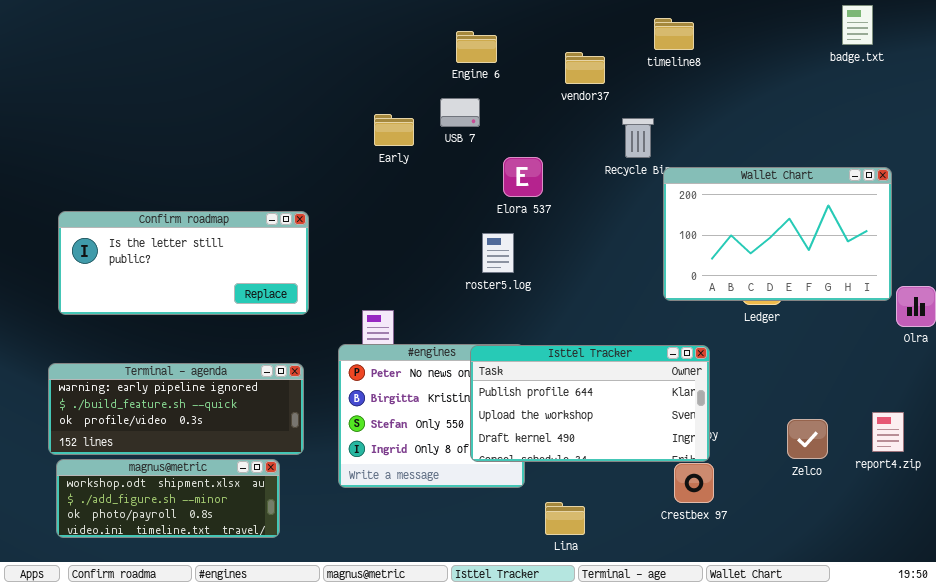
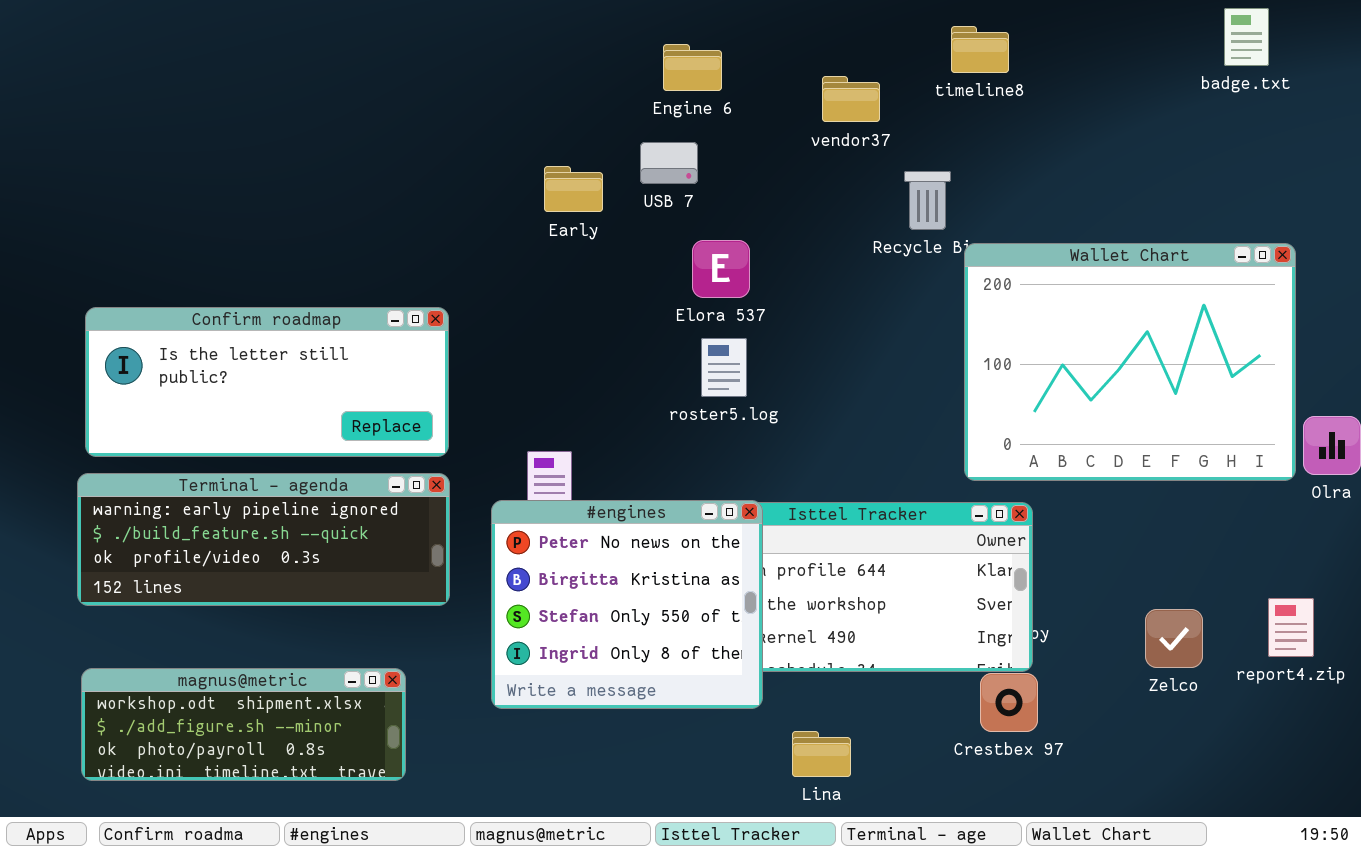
Elora 537: [503,157,543,197] -> [692,240,750,298], moved
Wallet Chart: [663,167,892,301] -> [964,243,1296,481], resized
#engines: [338,344,525,488] -> [491,500,763,709], raised
Terminal - agenda: [48,363,304,455] -> [77,473,450,606], moved

